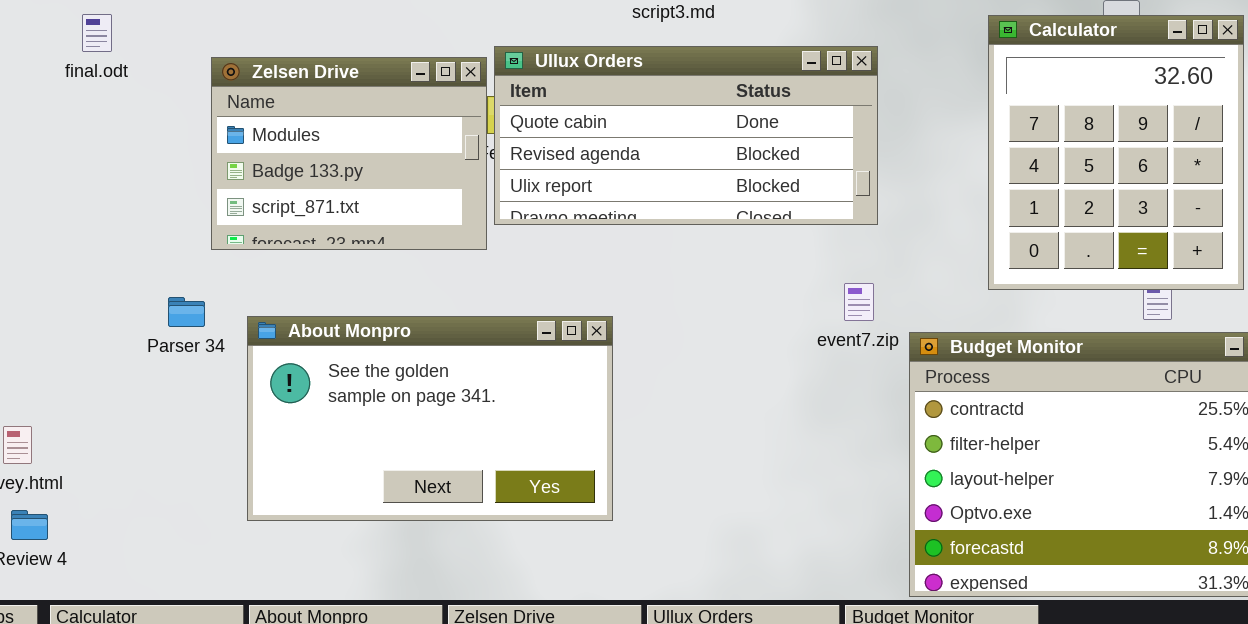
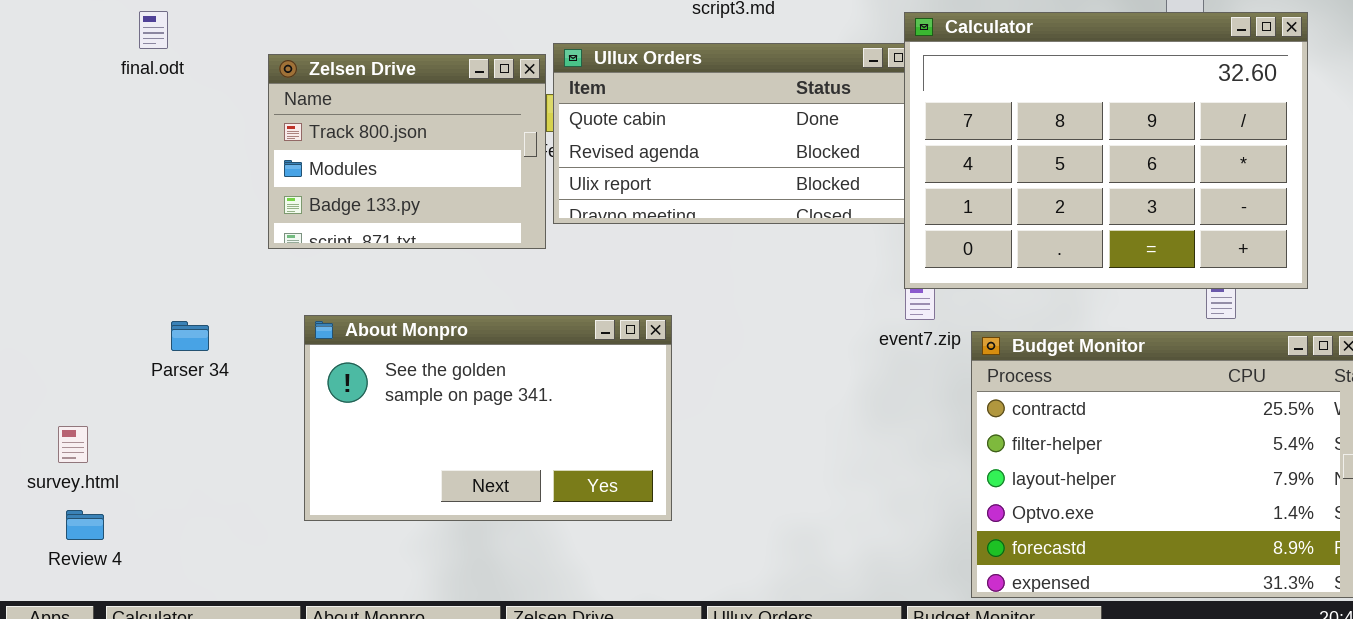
Calculator: [988,15,1244,290] -> [904,12,1308,289], resized
Zelsen Drive: [211,57,487,250] -> [268,54,546,249], scrolled up 1 row
Parser 34: [168,297,205,327] -> [171,321,209,351], moved

